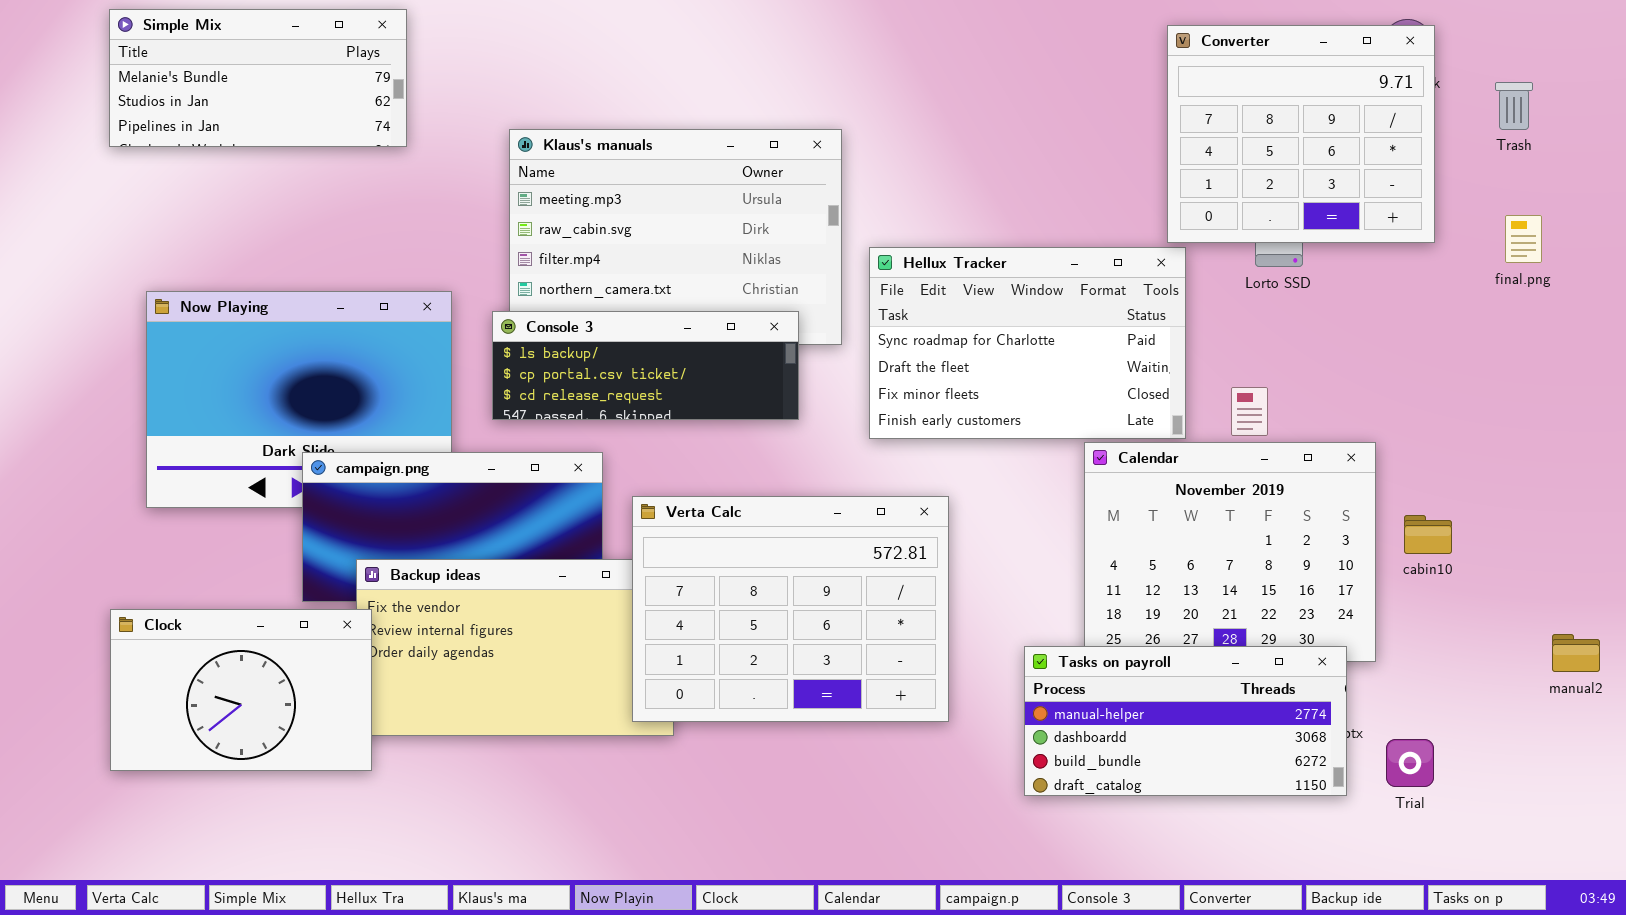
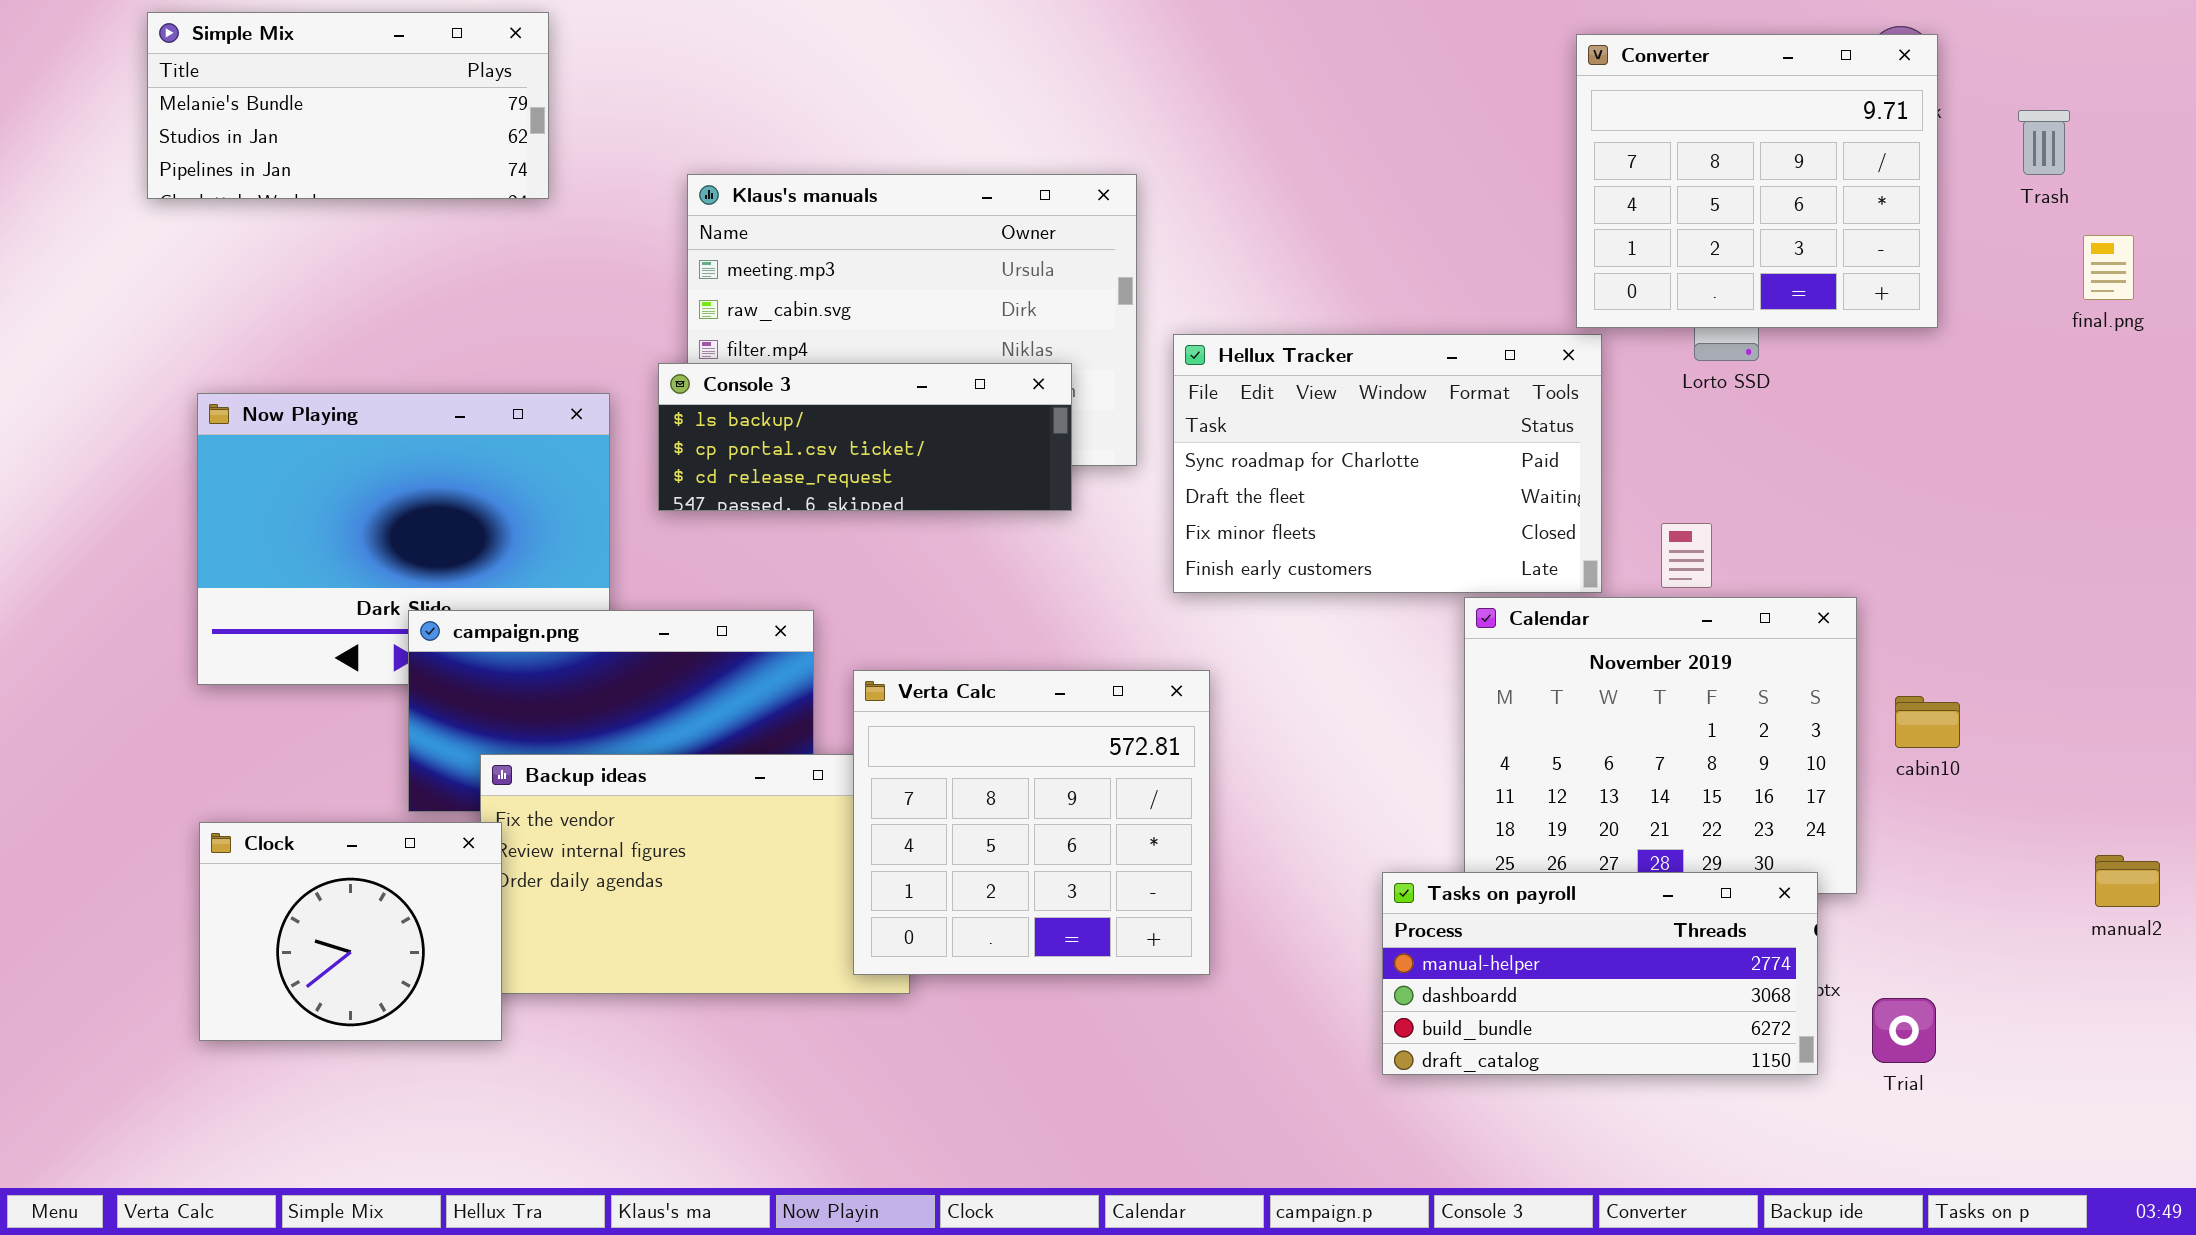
final.png: [1505,215,1542,263] -> [2083,235,2134,300], moved
Console 3: [492,311,799,420] -> [658,363,1072,511], moved
Verta Calc: [632,496,949,722] -> [853,670,1210,975], resized
Clock: [110,609,372,771] -> [199,822,502,1041], resized

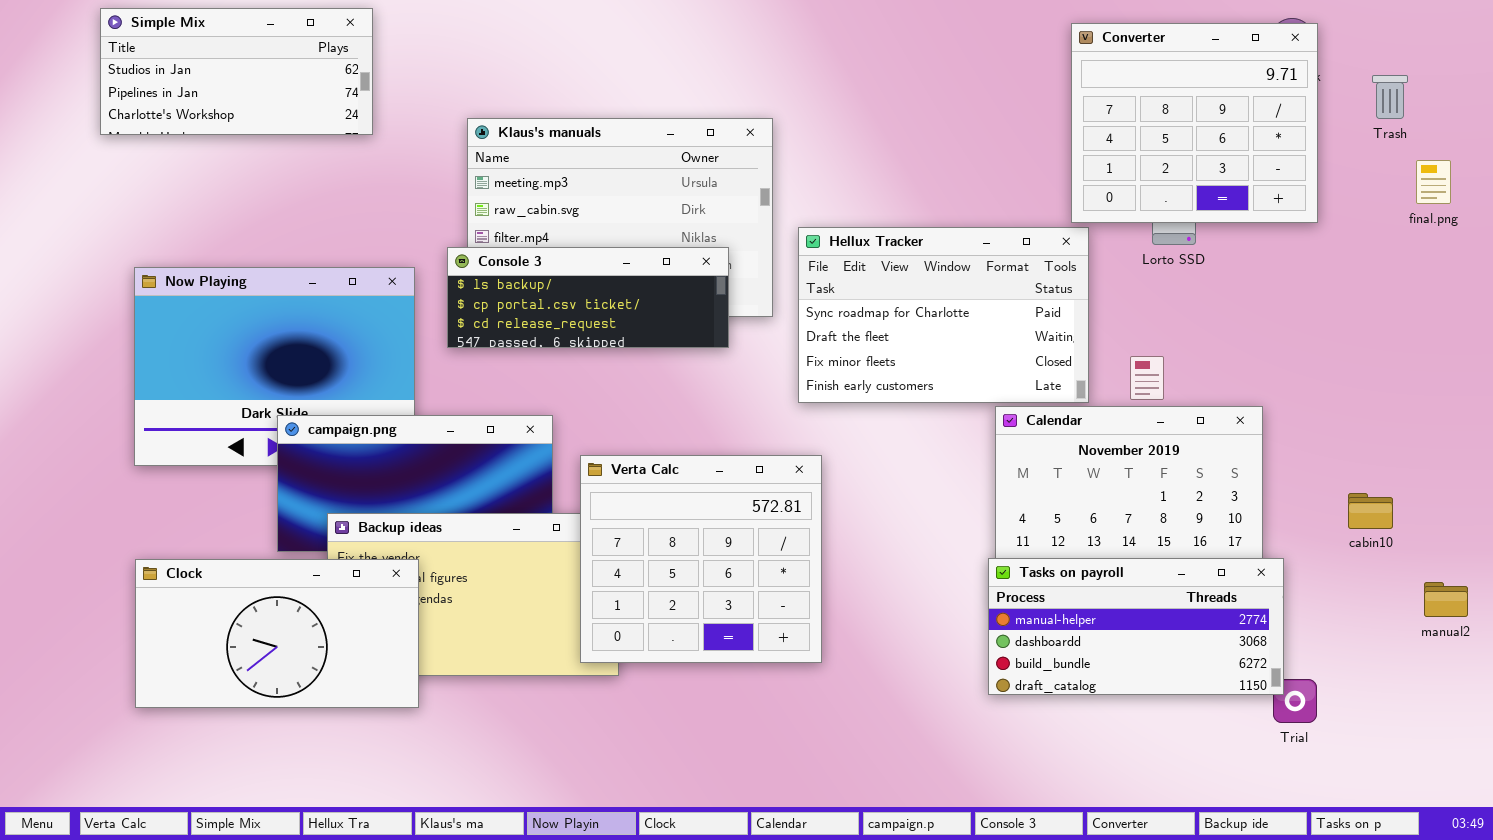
Simple Mix: [147,12,549,199] -> [100,8,373,135], scrolled down 1 row
cabin10: [1895,696,1960,748] -> [1348,493,1393,529], moved
Clock: [199,822,502,1041] -> [135,559,419,708], resized
Tasks on payroll: [1382,872,1818,1075] -> [988,558,1284,695], moved

